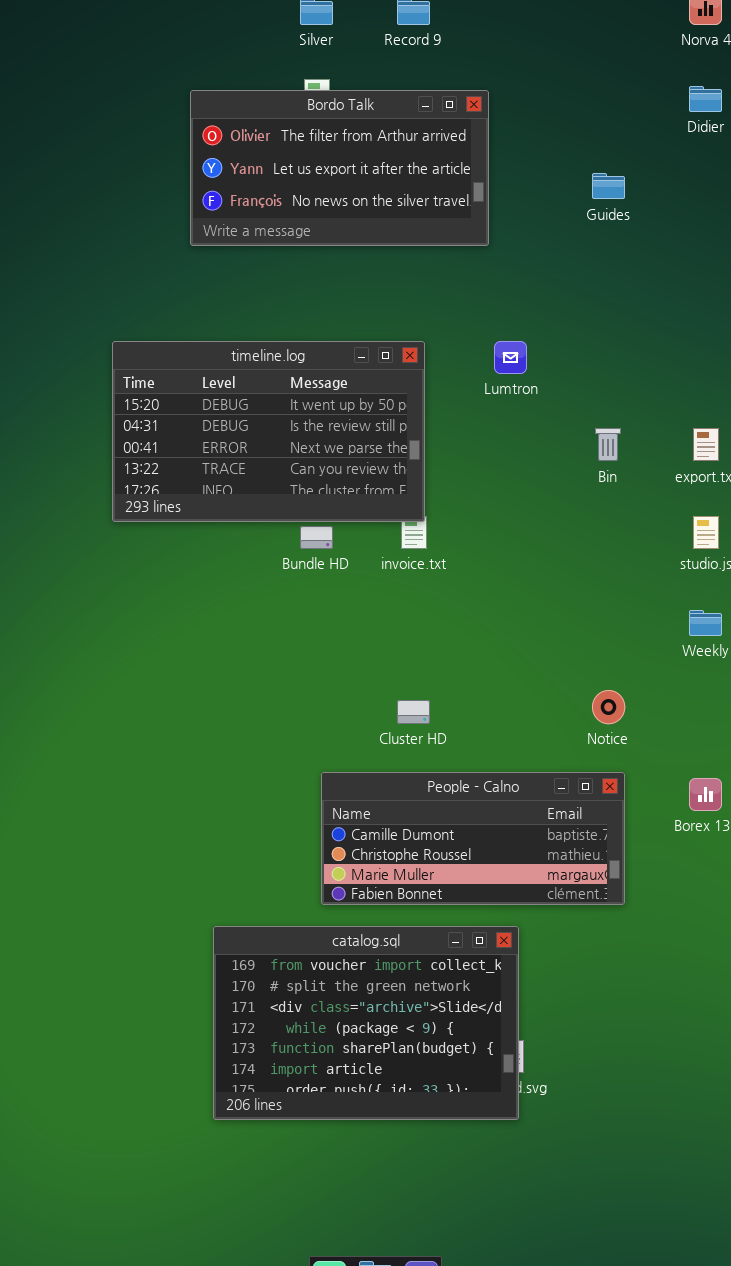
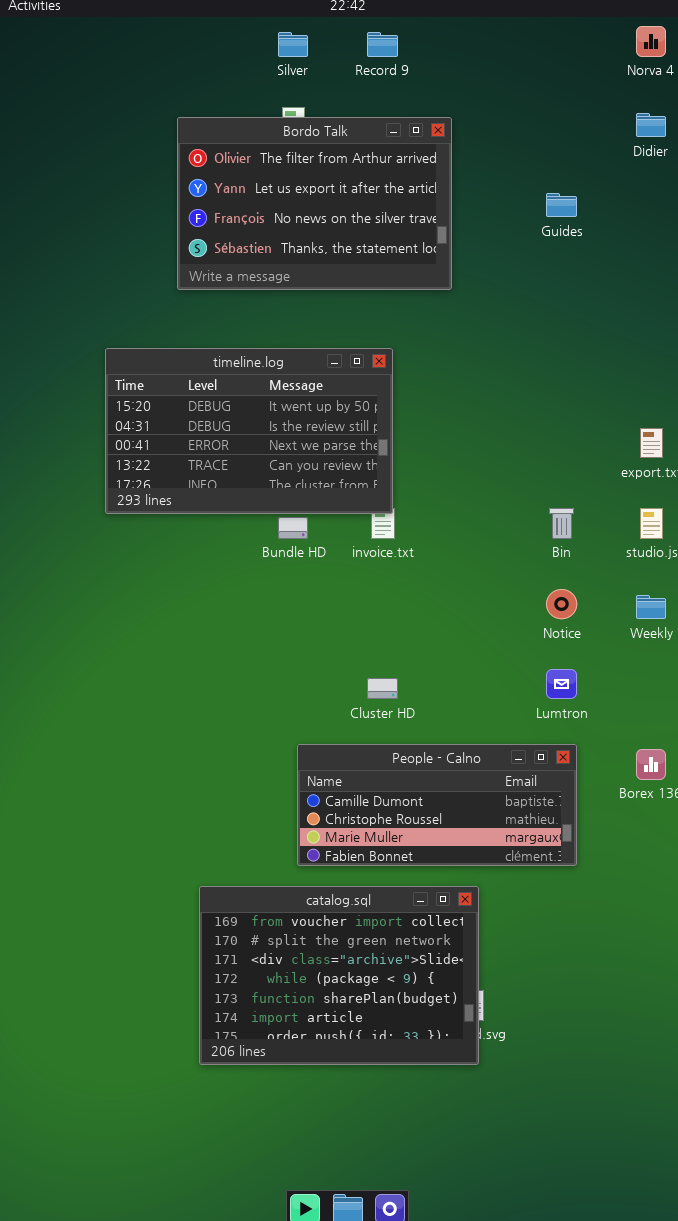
Bordo Talk: [190,90,489,246] -> [177,117,452,290], resized
Lumtron: [494,341,527,374] -> [546,669,577,699], moved
Bin: [595,428,621,461] -> [549,508,574,539], moved
Notice: [592,690,625,724] -> [546,589,577,619], moved

